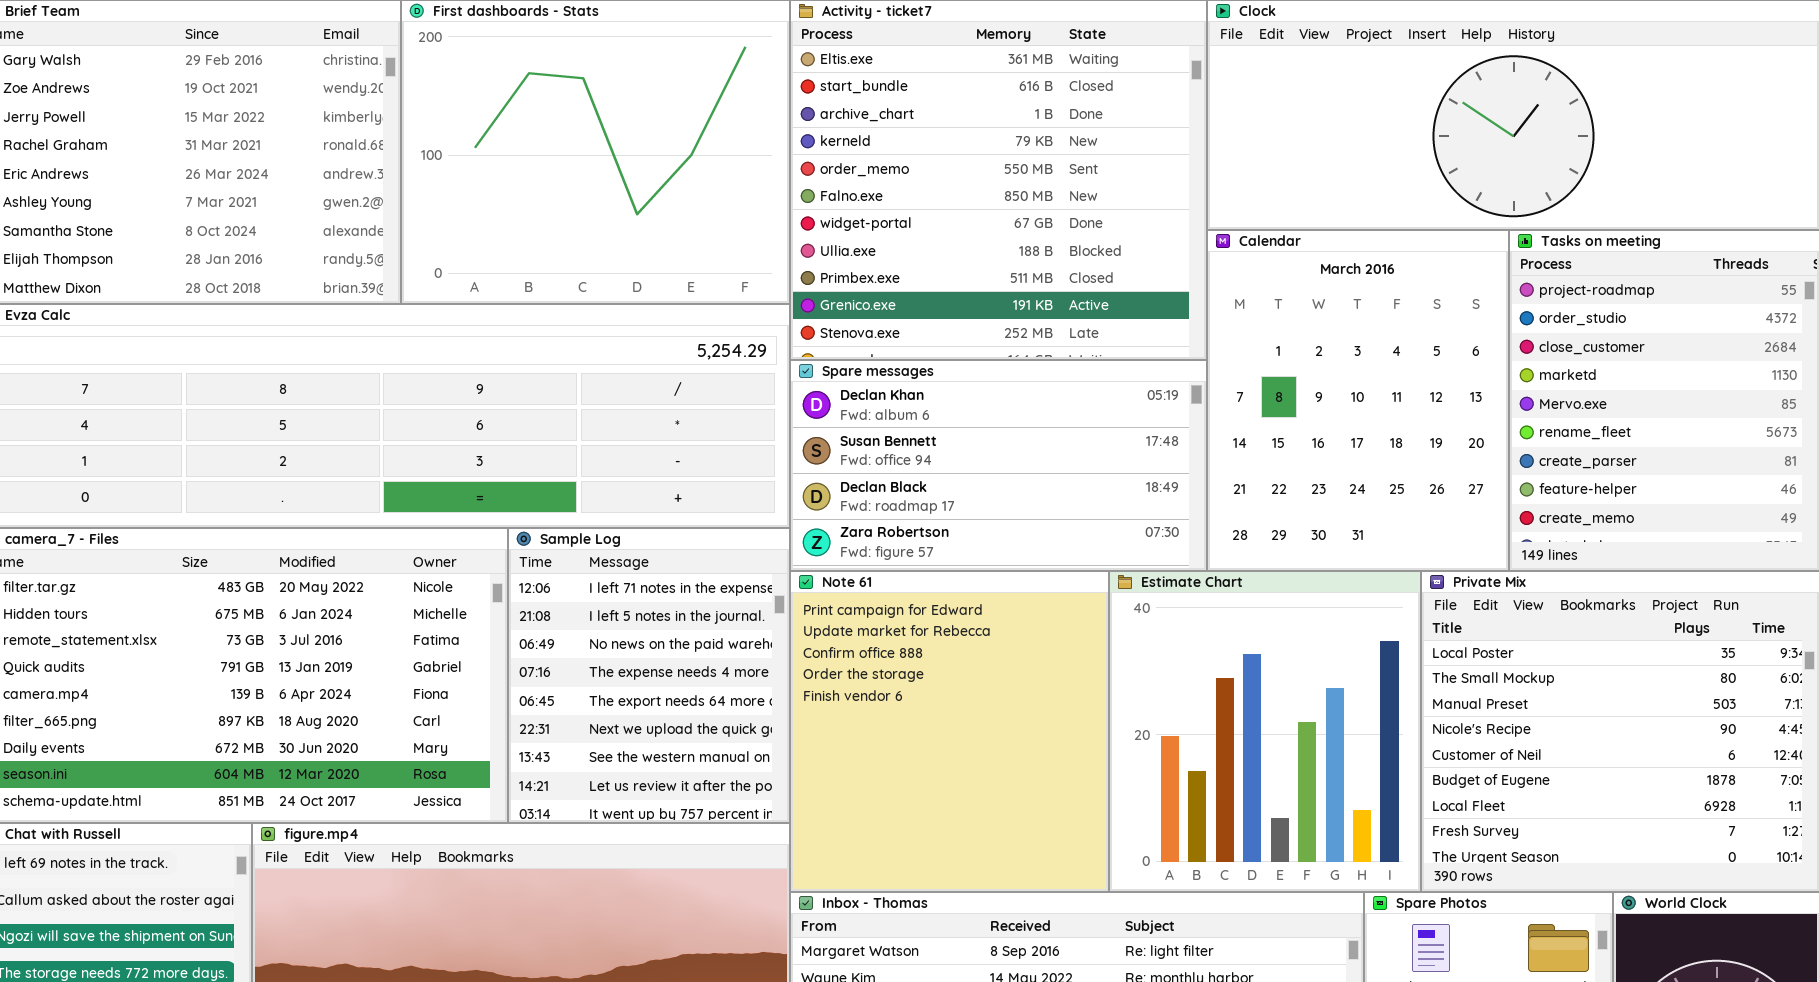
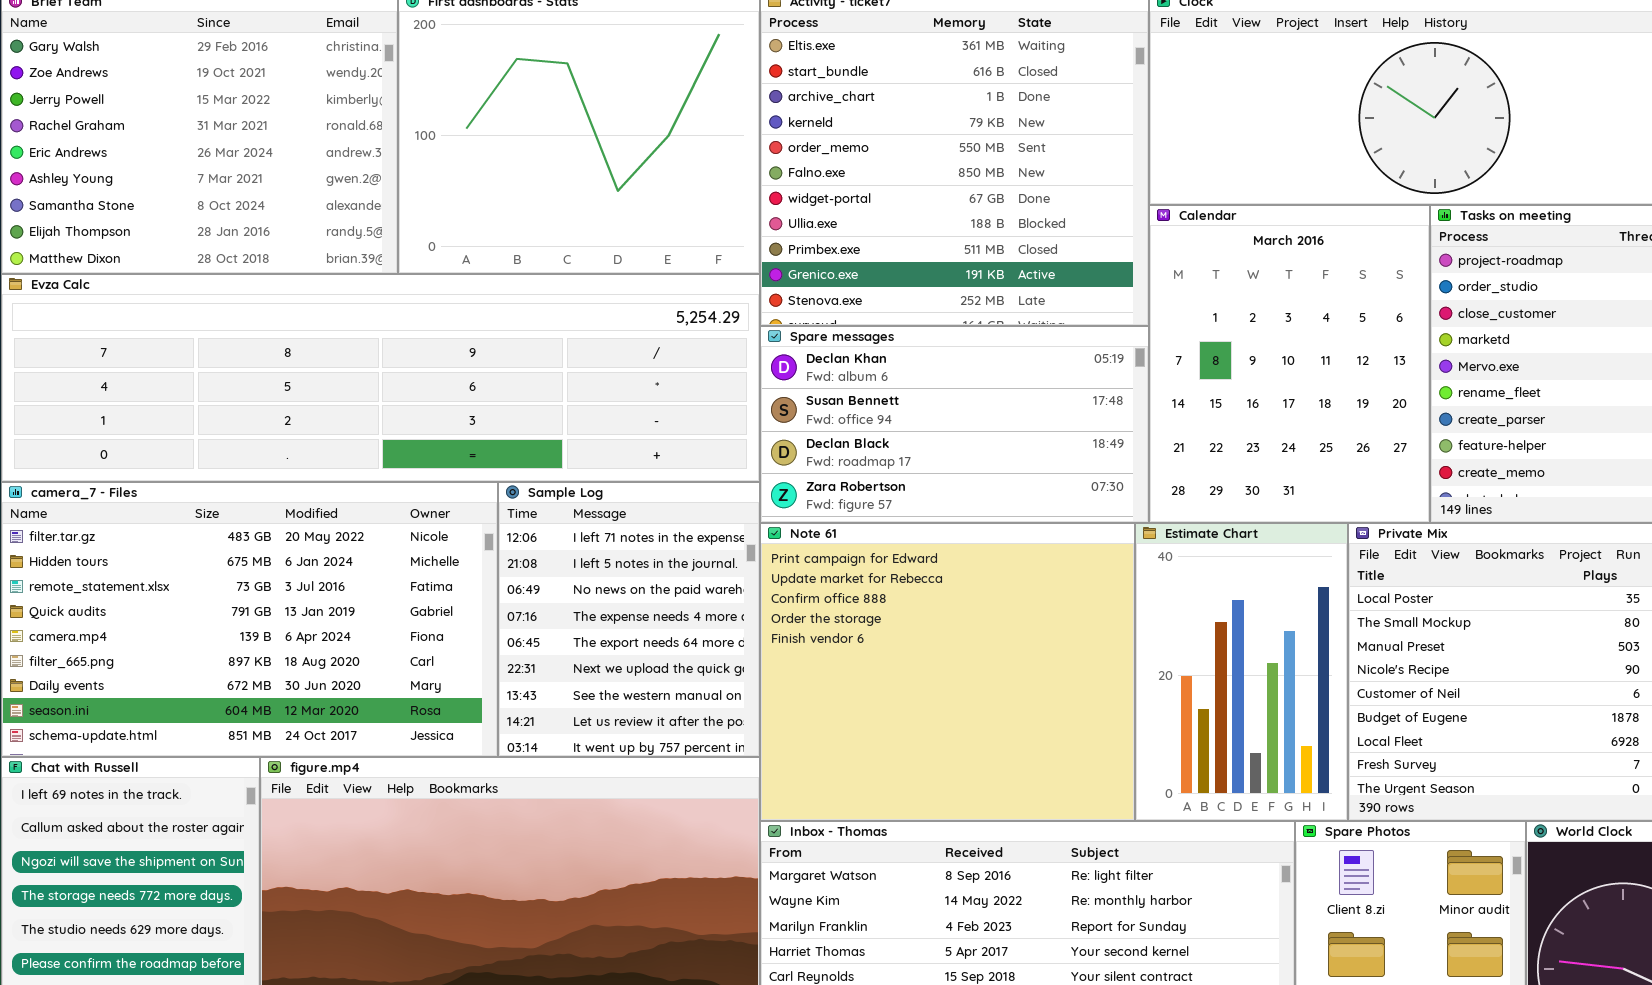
Note 61: [790,571,1109,892] -> [760,523,1135,821], resized
Estimate Chart: [1109,571,1421,892] -> [1135,523,1348,821], resized

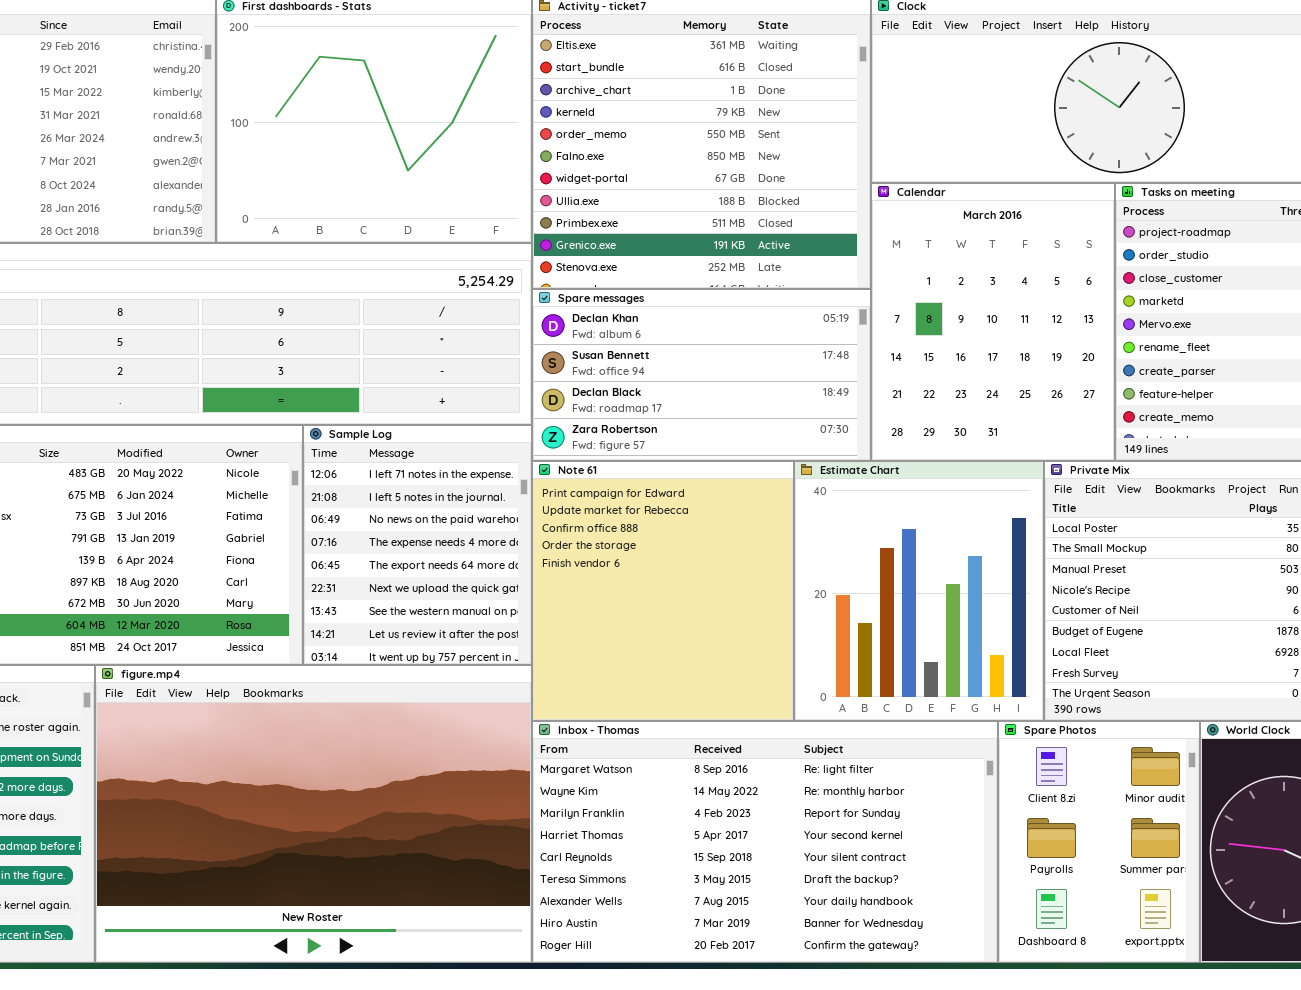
Note 61: [760,523,1135,821] -> [532,461,794,721], resized
Estimate Chart: [1135,523,1348,821] -> [794,461,1044,721], resized

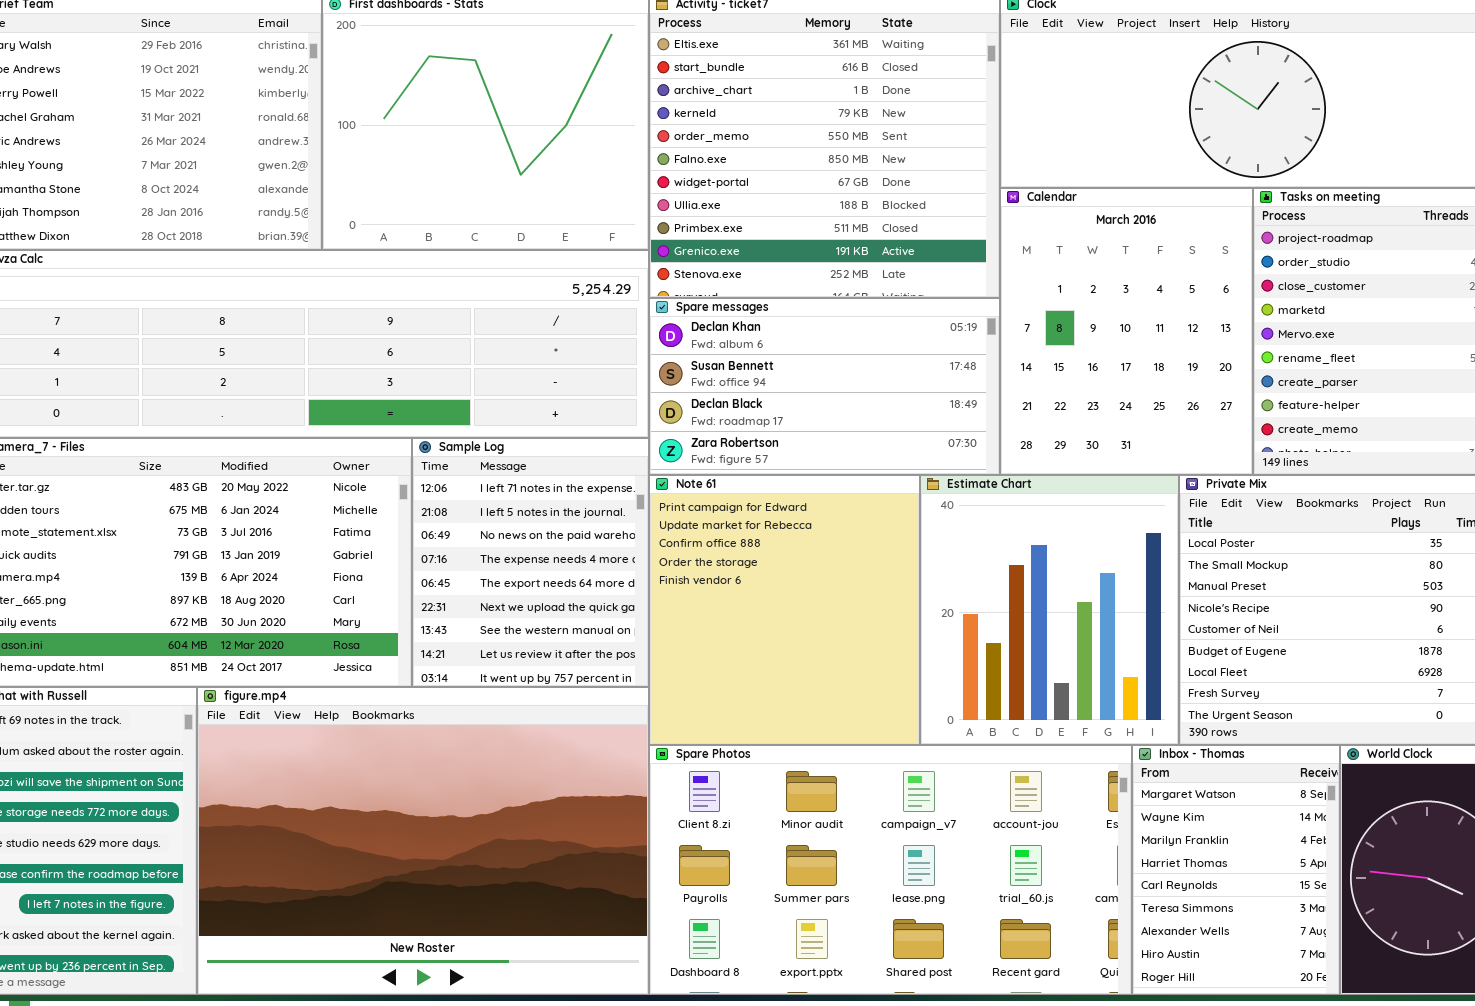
Inbox - Thomas: [532,721,998,963] -> [1132,745,1340,995], moved, resized
Spare Photos: [998,721,1200,963] -> [649,745,1132,995], moved, resized

